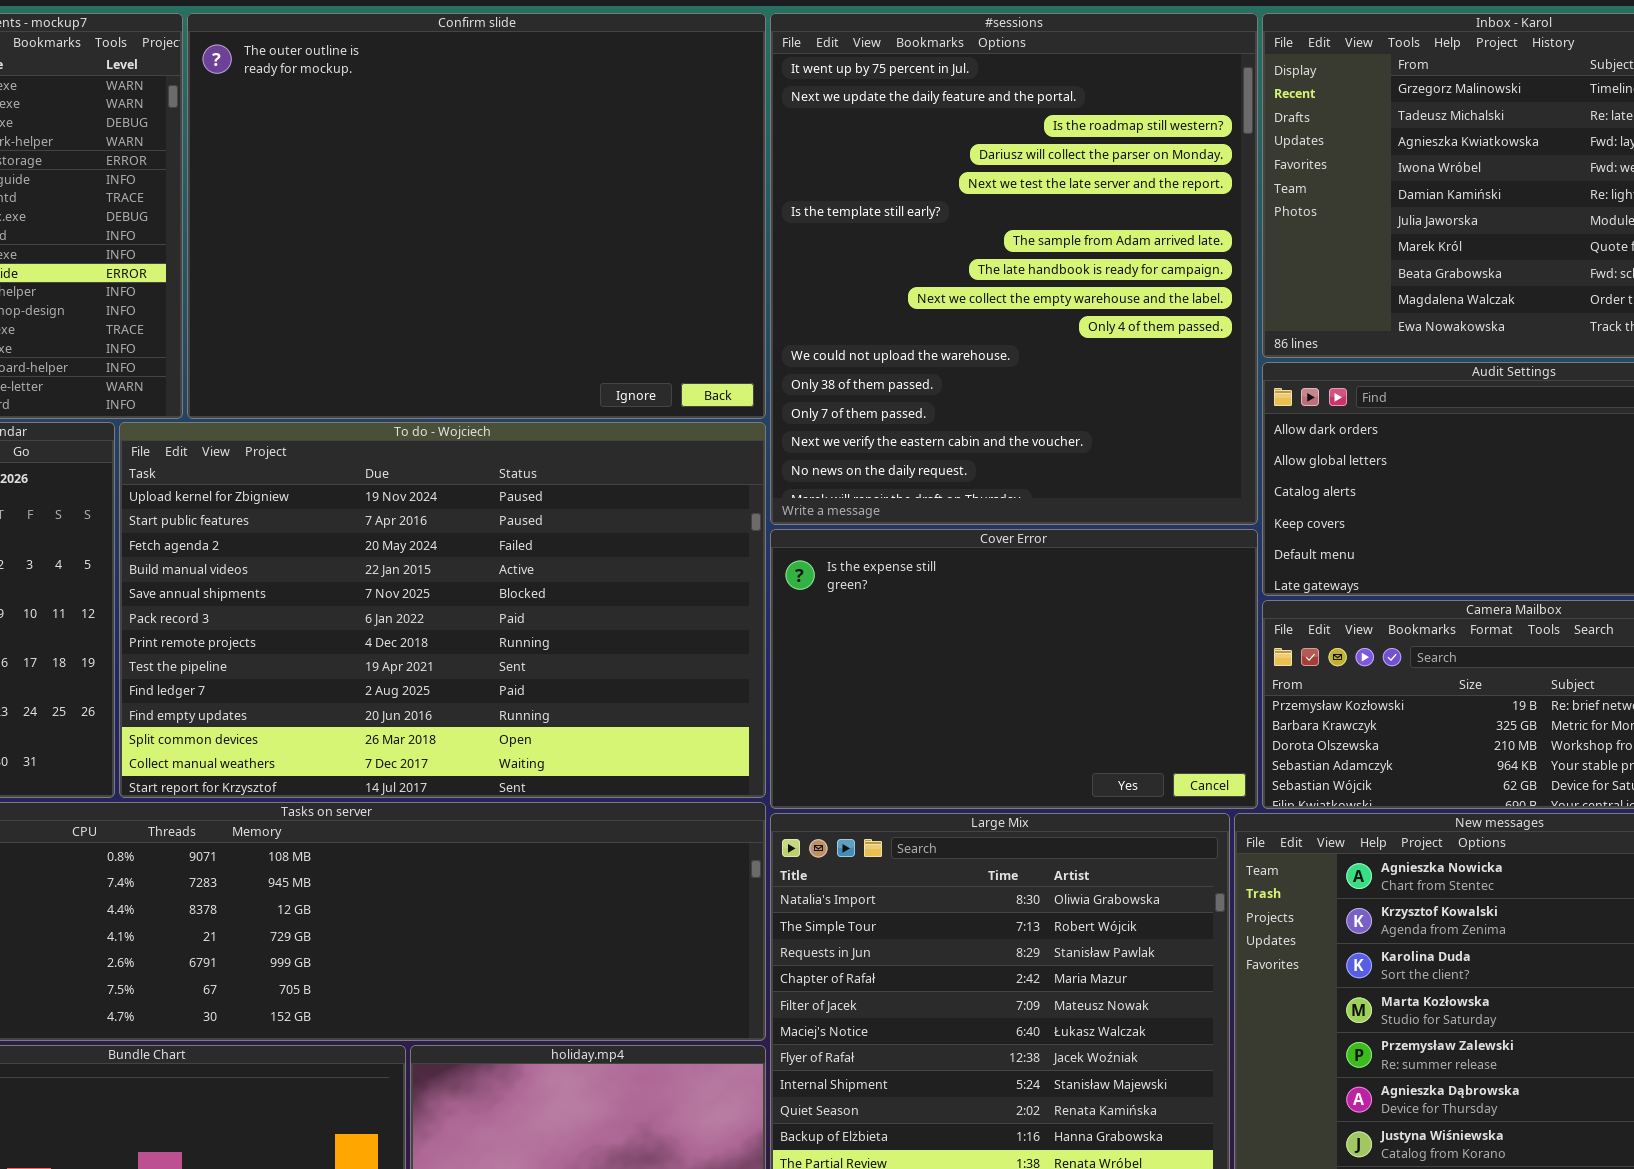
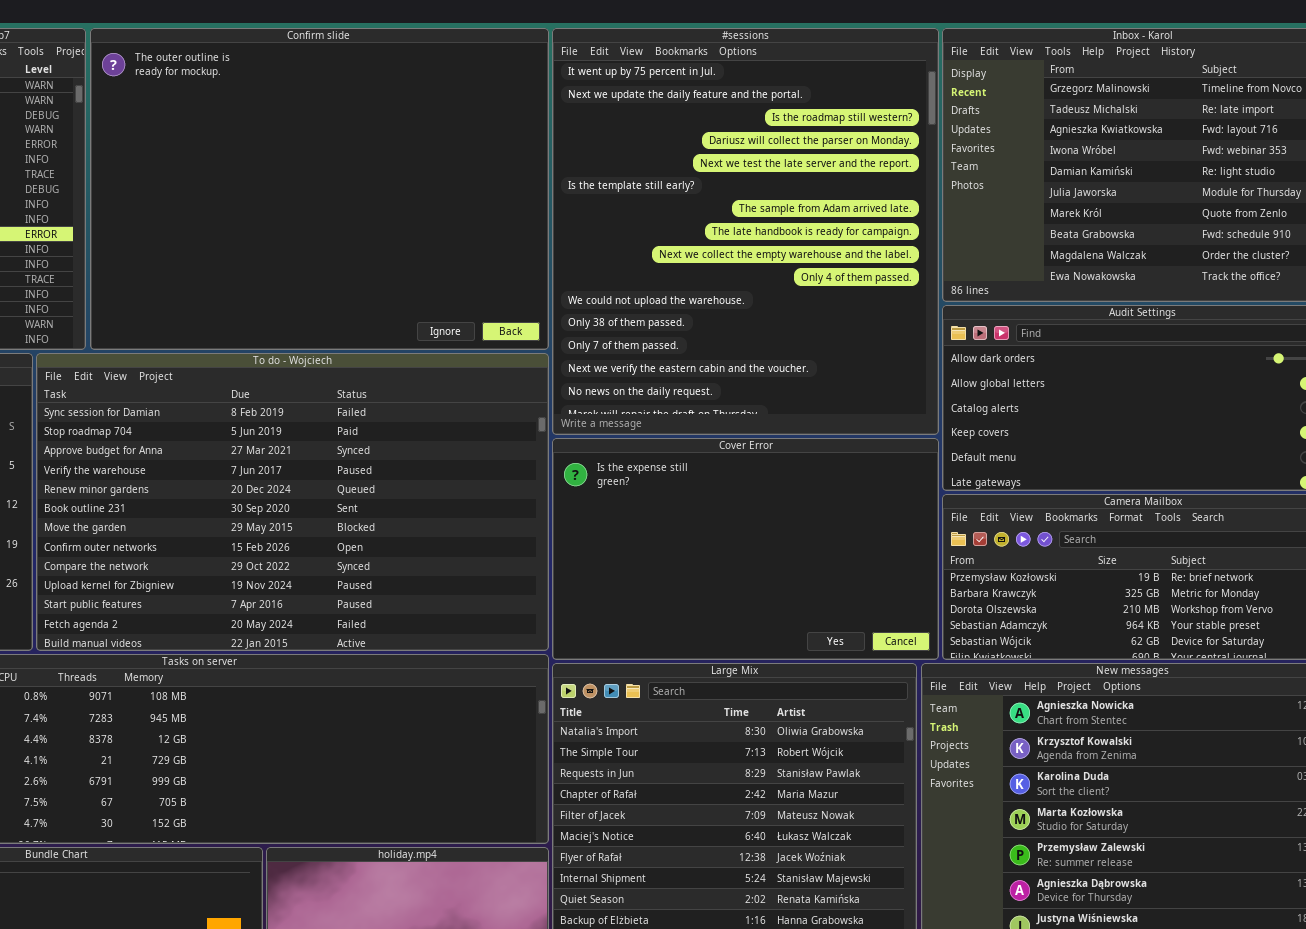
To do - Wojciech: [119,422,766,798] -> [36,353,549,651], scrolled up 9 rows

